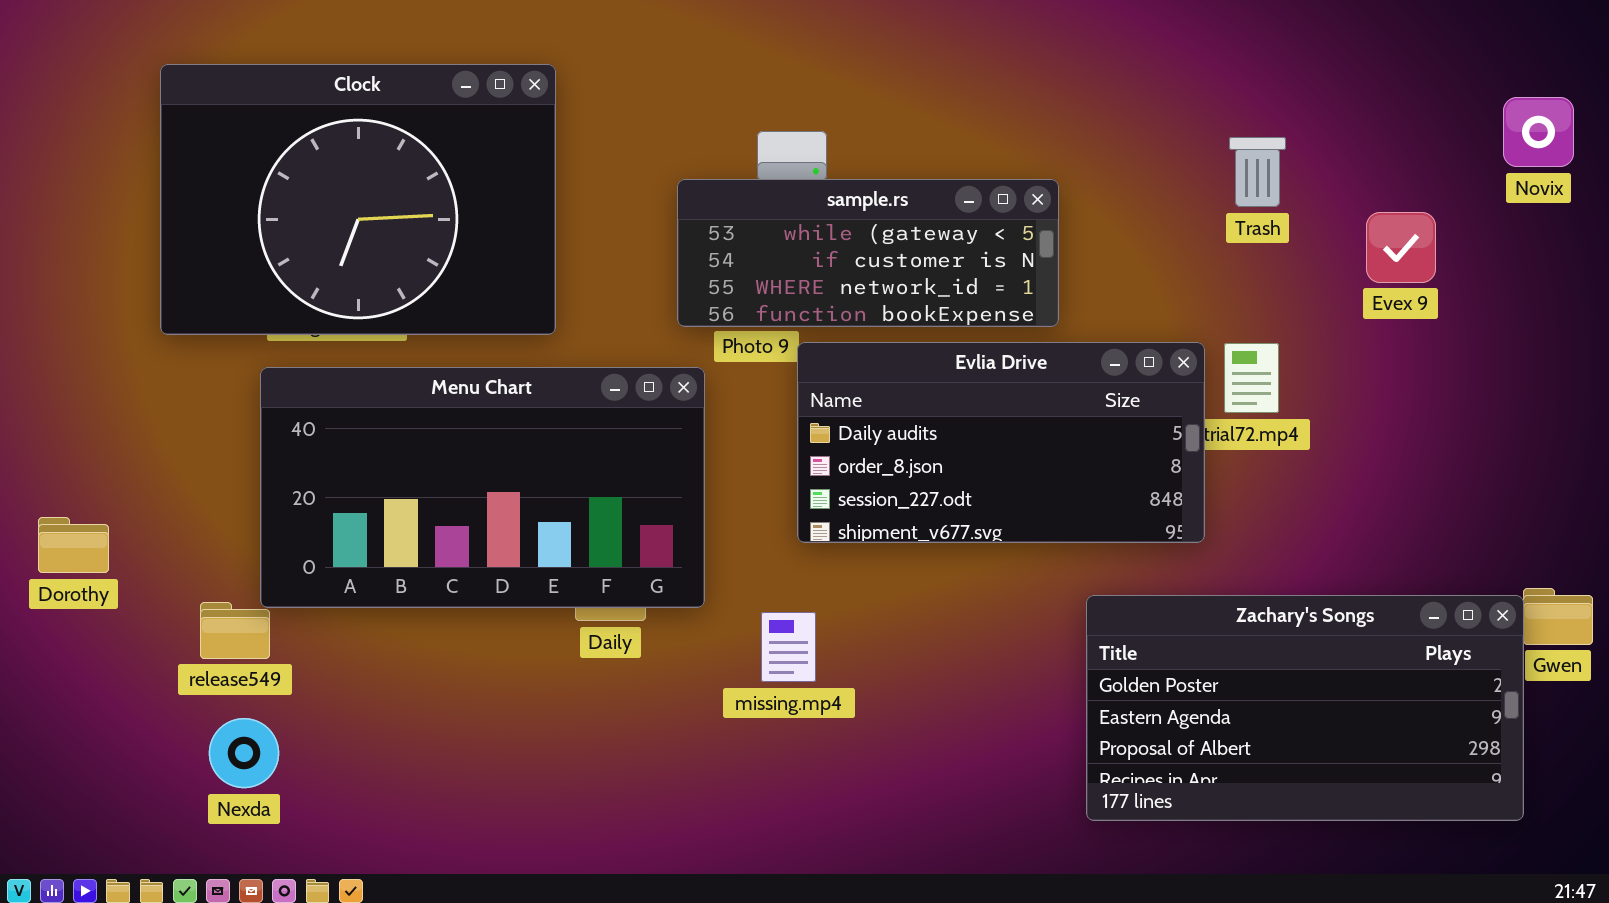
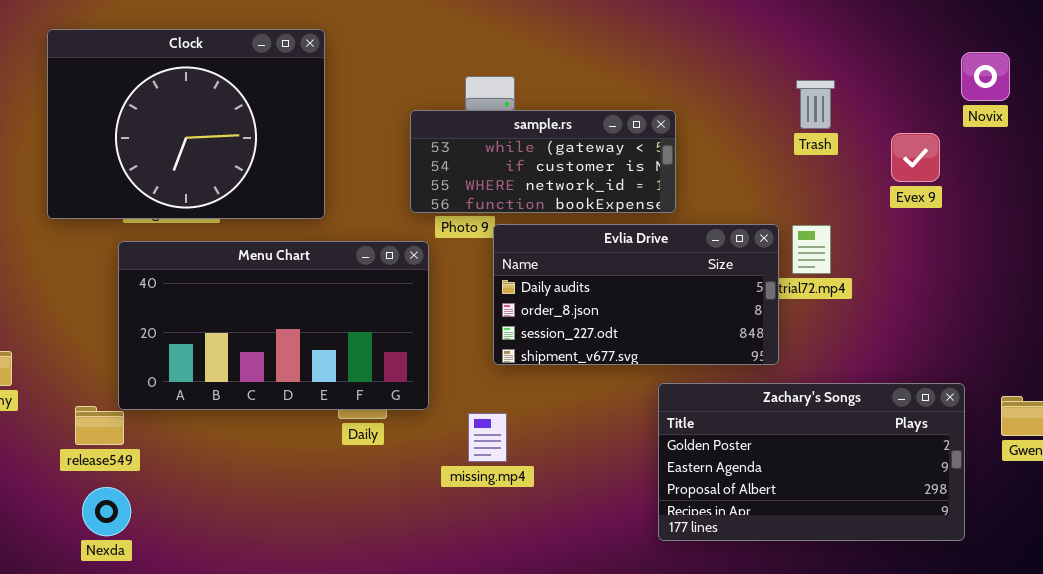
Novix: [1503,97,1574,167] -> [961,52,1010,101], moved
Zachary's Songs: [1086,595,1524,821] -> [658,383,965,541], moved

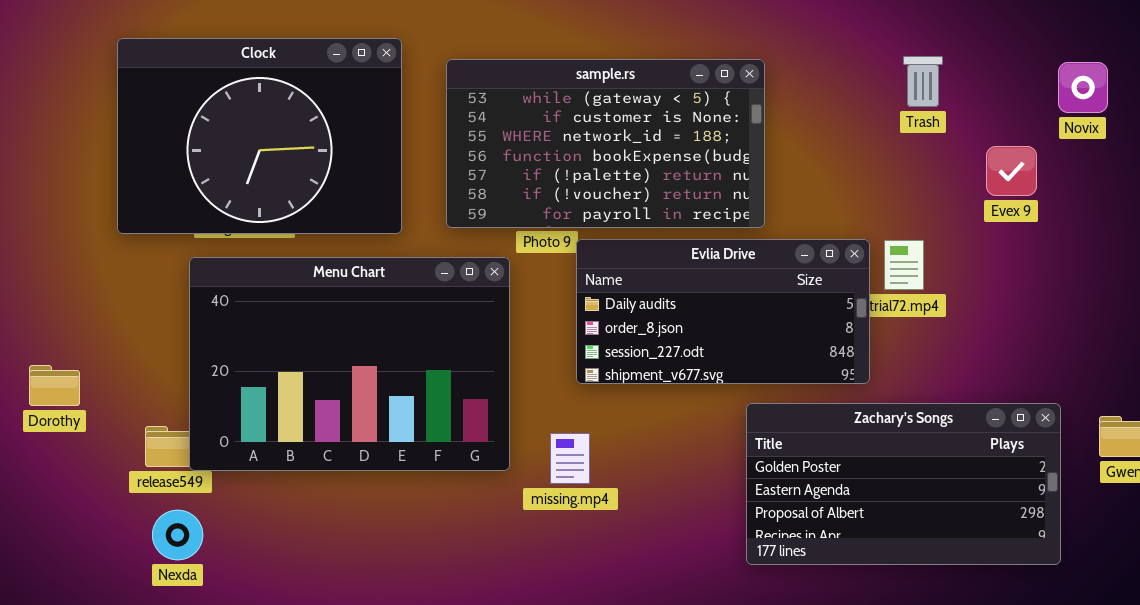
Trash: [796,80,835,129] -> [903,56,943,107], moved
sample.rs: [410,110,676,213] -> [446,59,765,228], resized
Menu Chart: [118,241,429,410] -> [189,257,510,471], resized

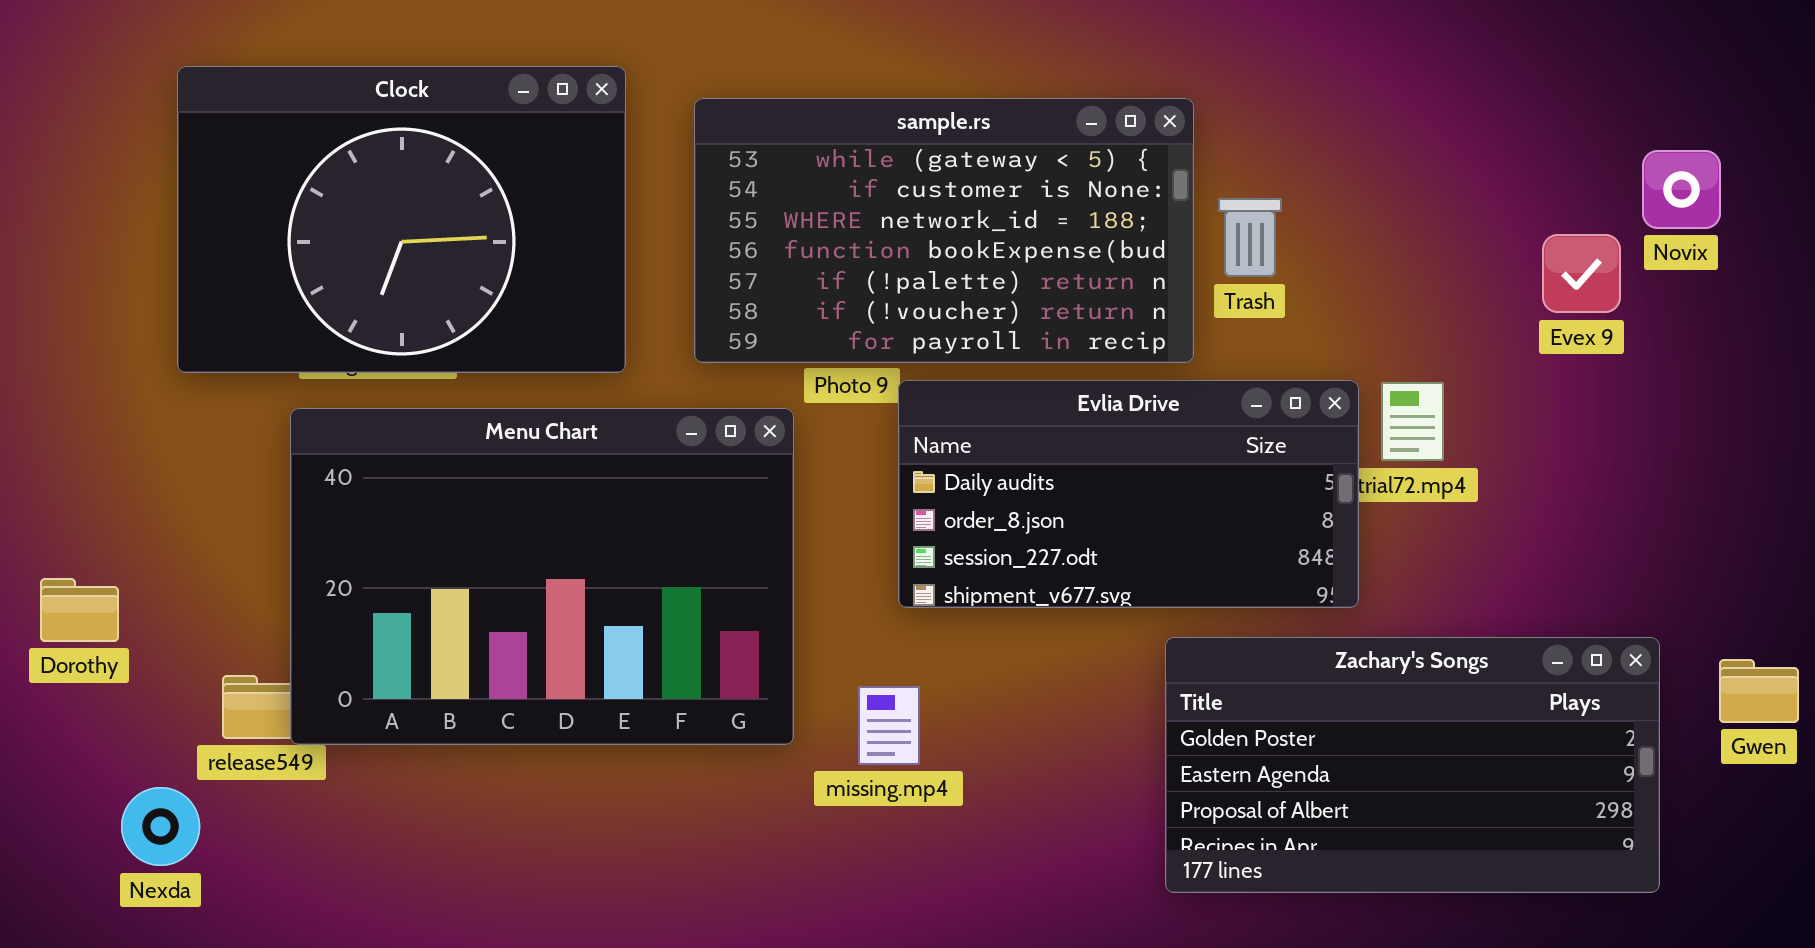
Trash: [903,56,943,107] -> [1218,198,1282,277], moved
Novix: [1058,62,1108,113] -> [1642,150,1721,229], moved
Nexda: [152,510,203,560] -> [121,787,200,866], moved

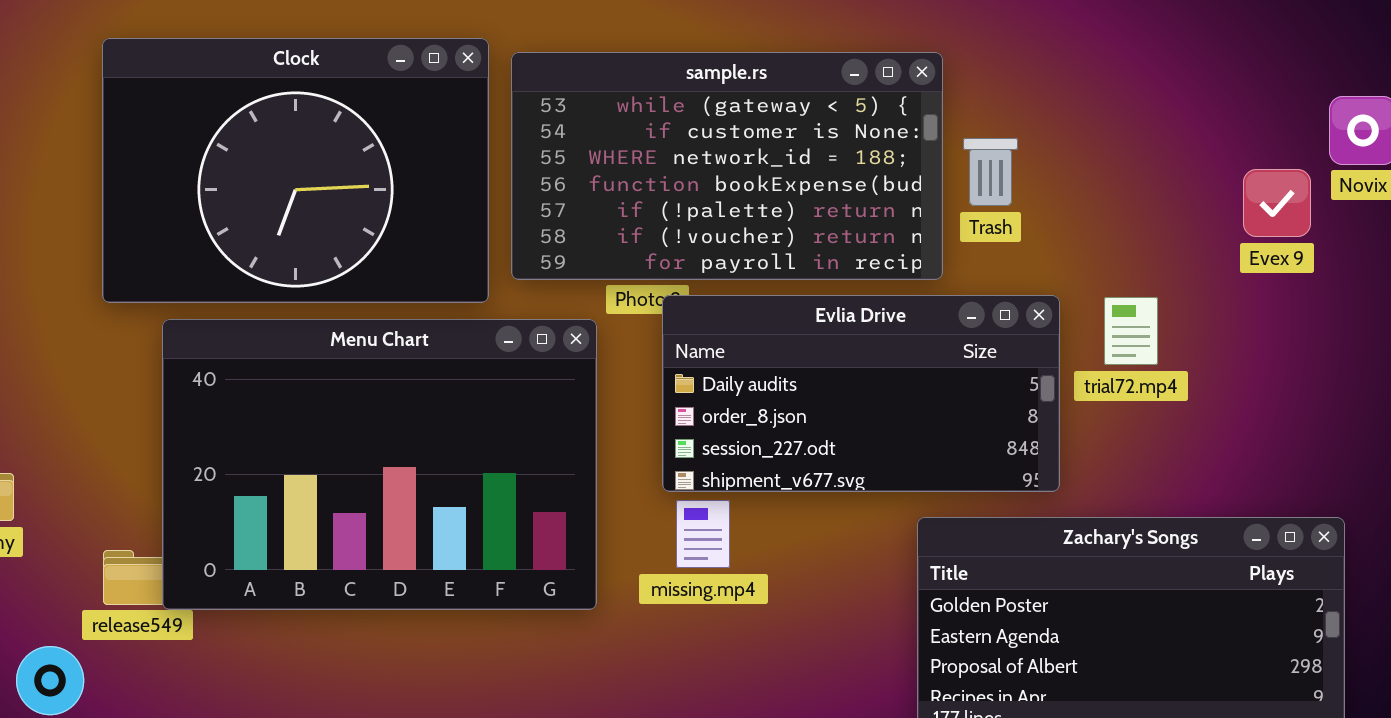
Clock: [177,66,626,373] -> [102,38,489,303], moved
Evlia Drive: [898,380,1359,608] -> [662,295,1060,492], moved
missing.mp4: [858,686,920,765] -> [676,500,730,568], moved

